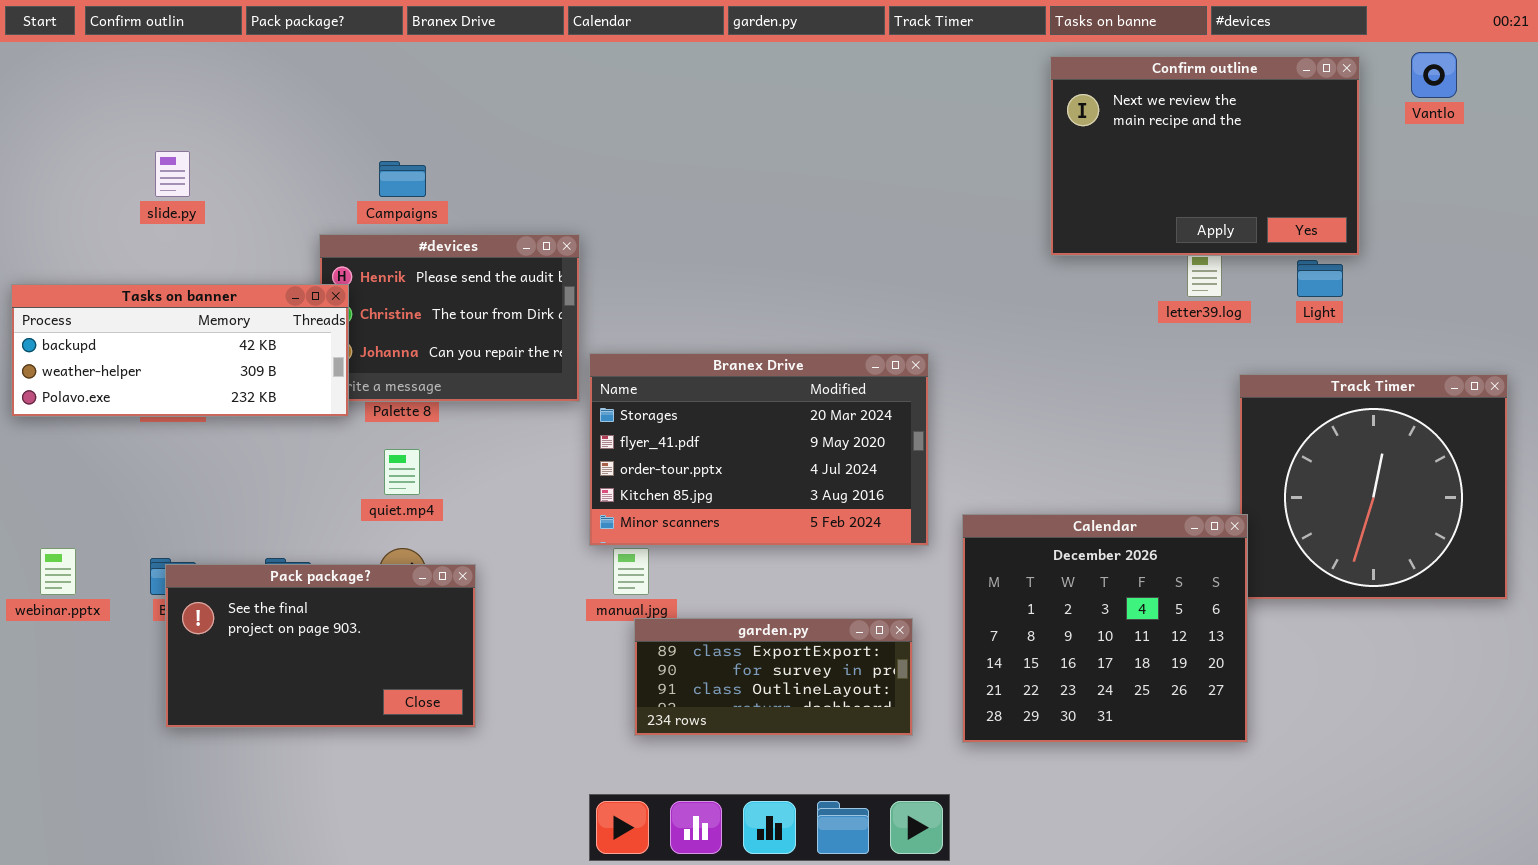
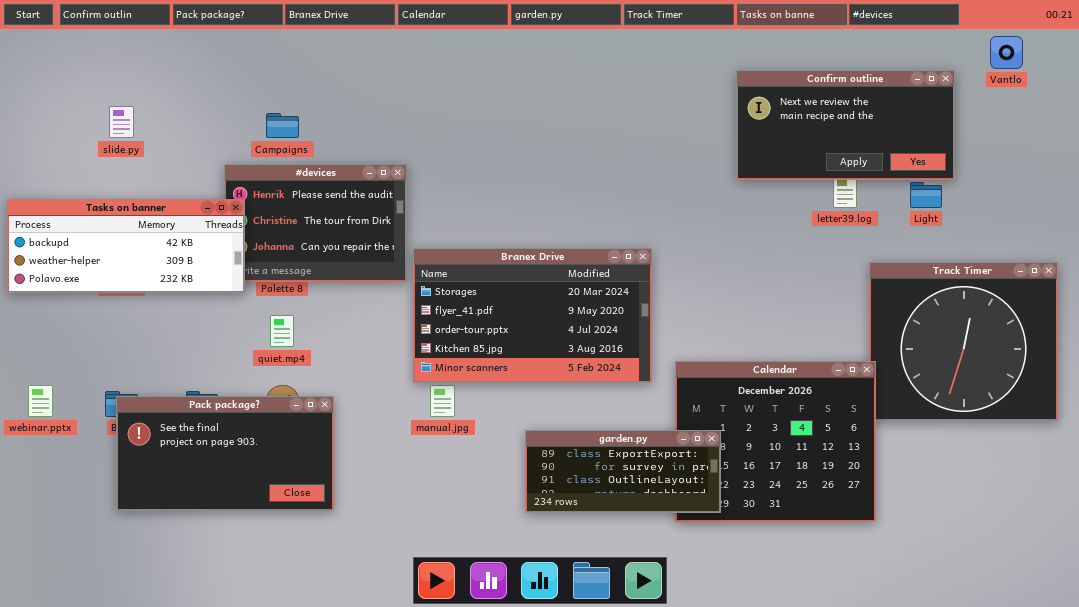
Confirm outline: [1050,56,1360,256] -> [736,70,955,180], resized
garden.py: [634,618,913,736] -> [525,430,721,513], moved

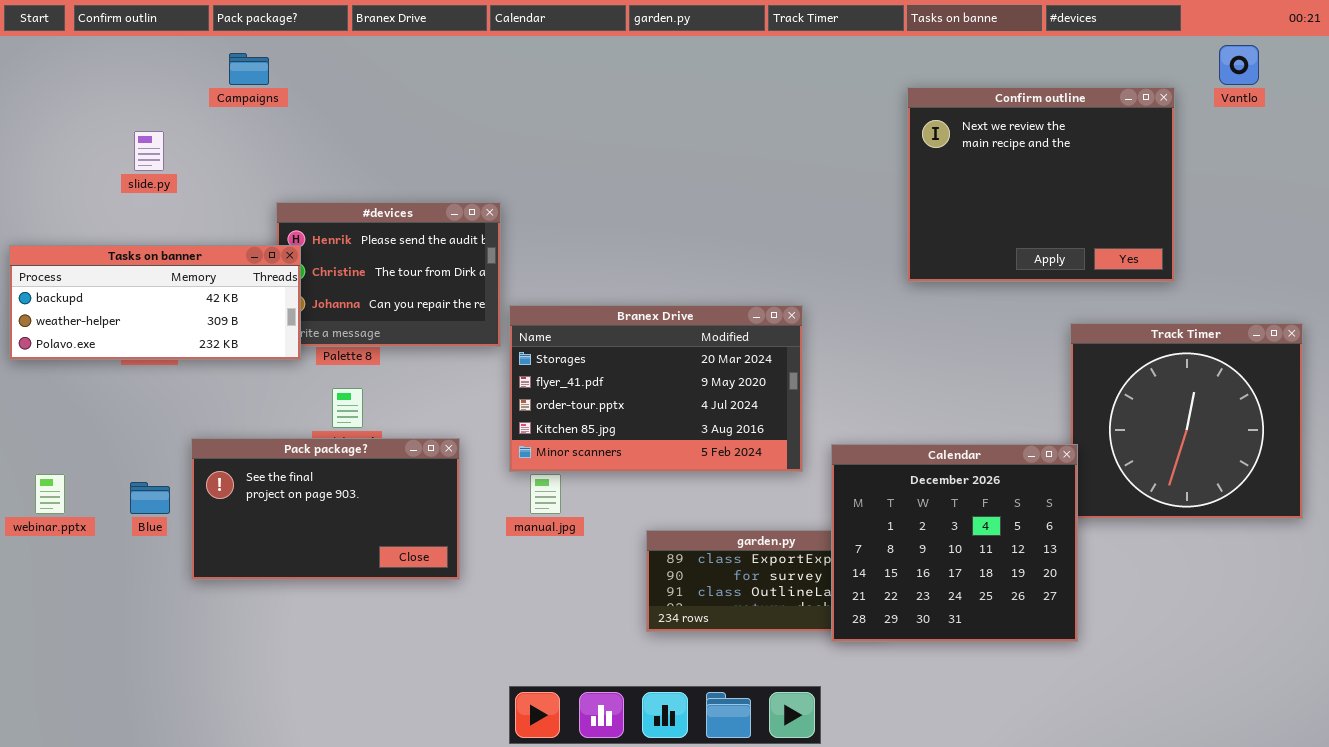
Confirm outline: [736,70,955,180] -> [907,87,1175,282], resized
Campaigns: [266,113,299,138] -> [229,53,269,85], moved
Calendar: [675,361,876,522] -> [831,444,1078,642], raised
Pack package?: [116,396,334,511] -> [191,438,460,580], moved

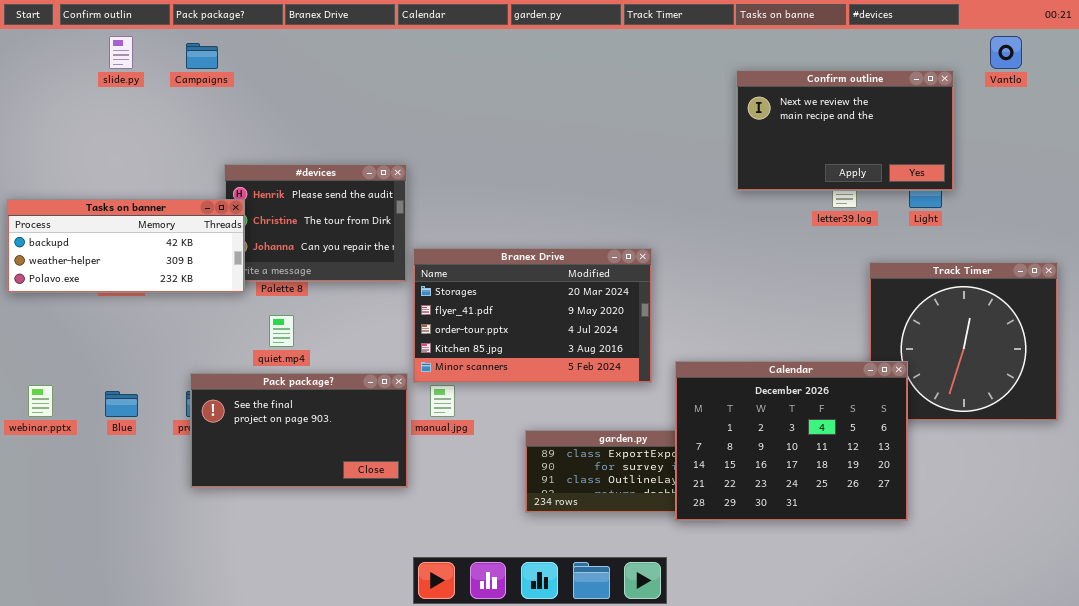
Confirm outline: [907,87,1175,282] -> [736,70,954,191], resized
slide.py: [134,131,164,171] -> [109,36,133,69], moved
Pack package?: [191,438,460,580] -> [190,373,408,488], moved
Calendar: [831,444,1078,642] -> [675,361,908,521], resized

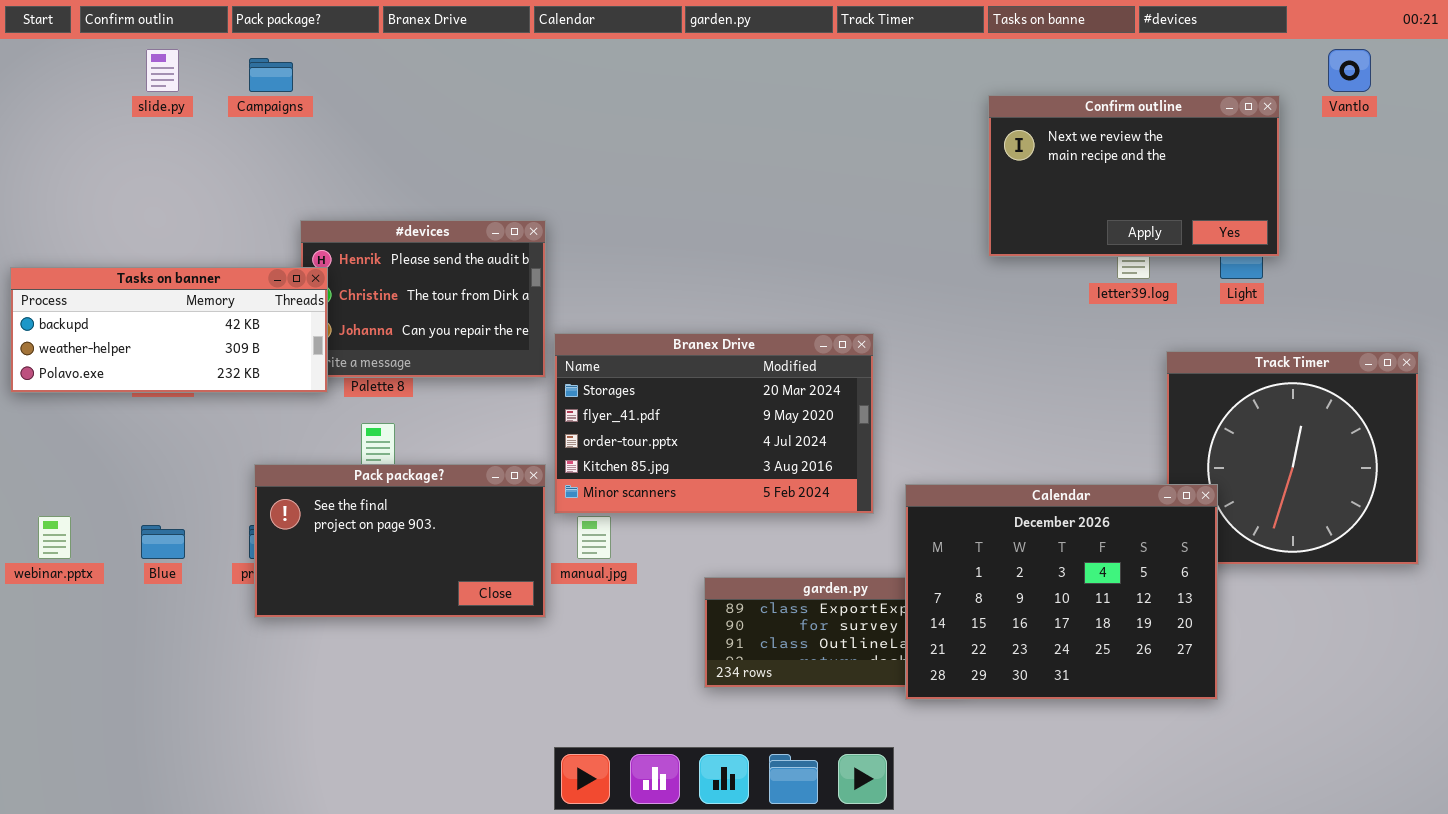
Pack package?: [190,373,408,488] -> [254,464,546,618], moved

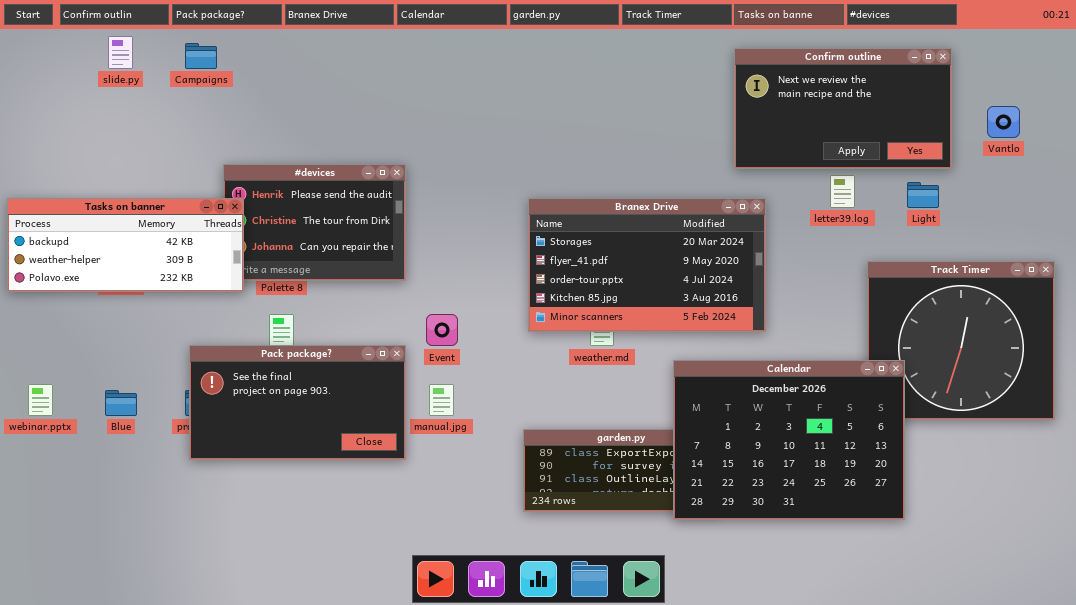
Vantlo: [1328,49,1371,92] -> [987,106,1020,138], moved
Confirm outline: [988,95,1280,257] -> [734,48,952,169], moved
Branex Drive: [554,333,874,514] -> [528,198,766,332], moved

